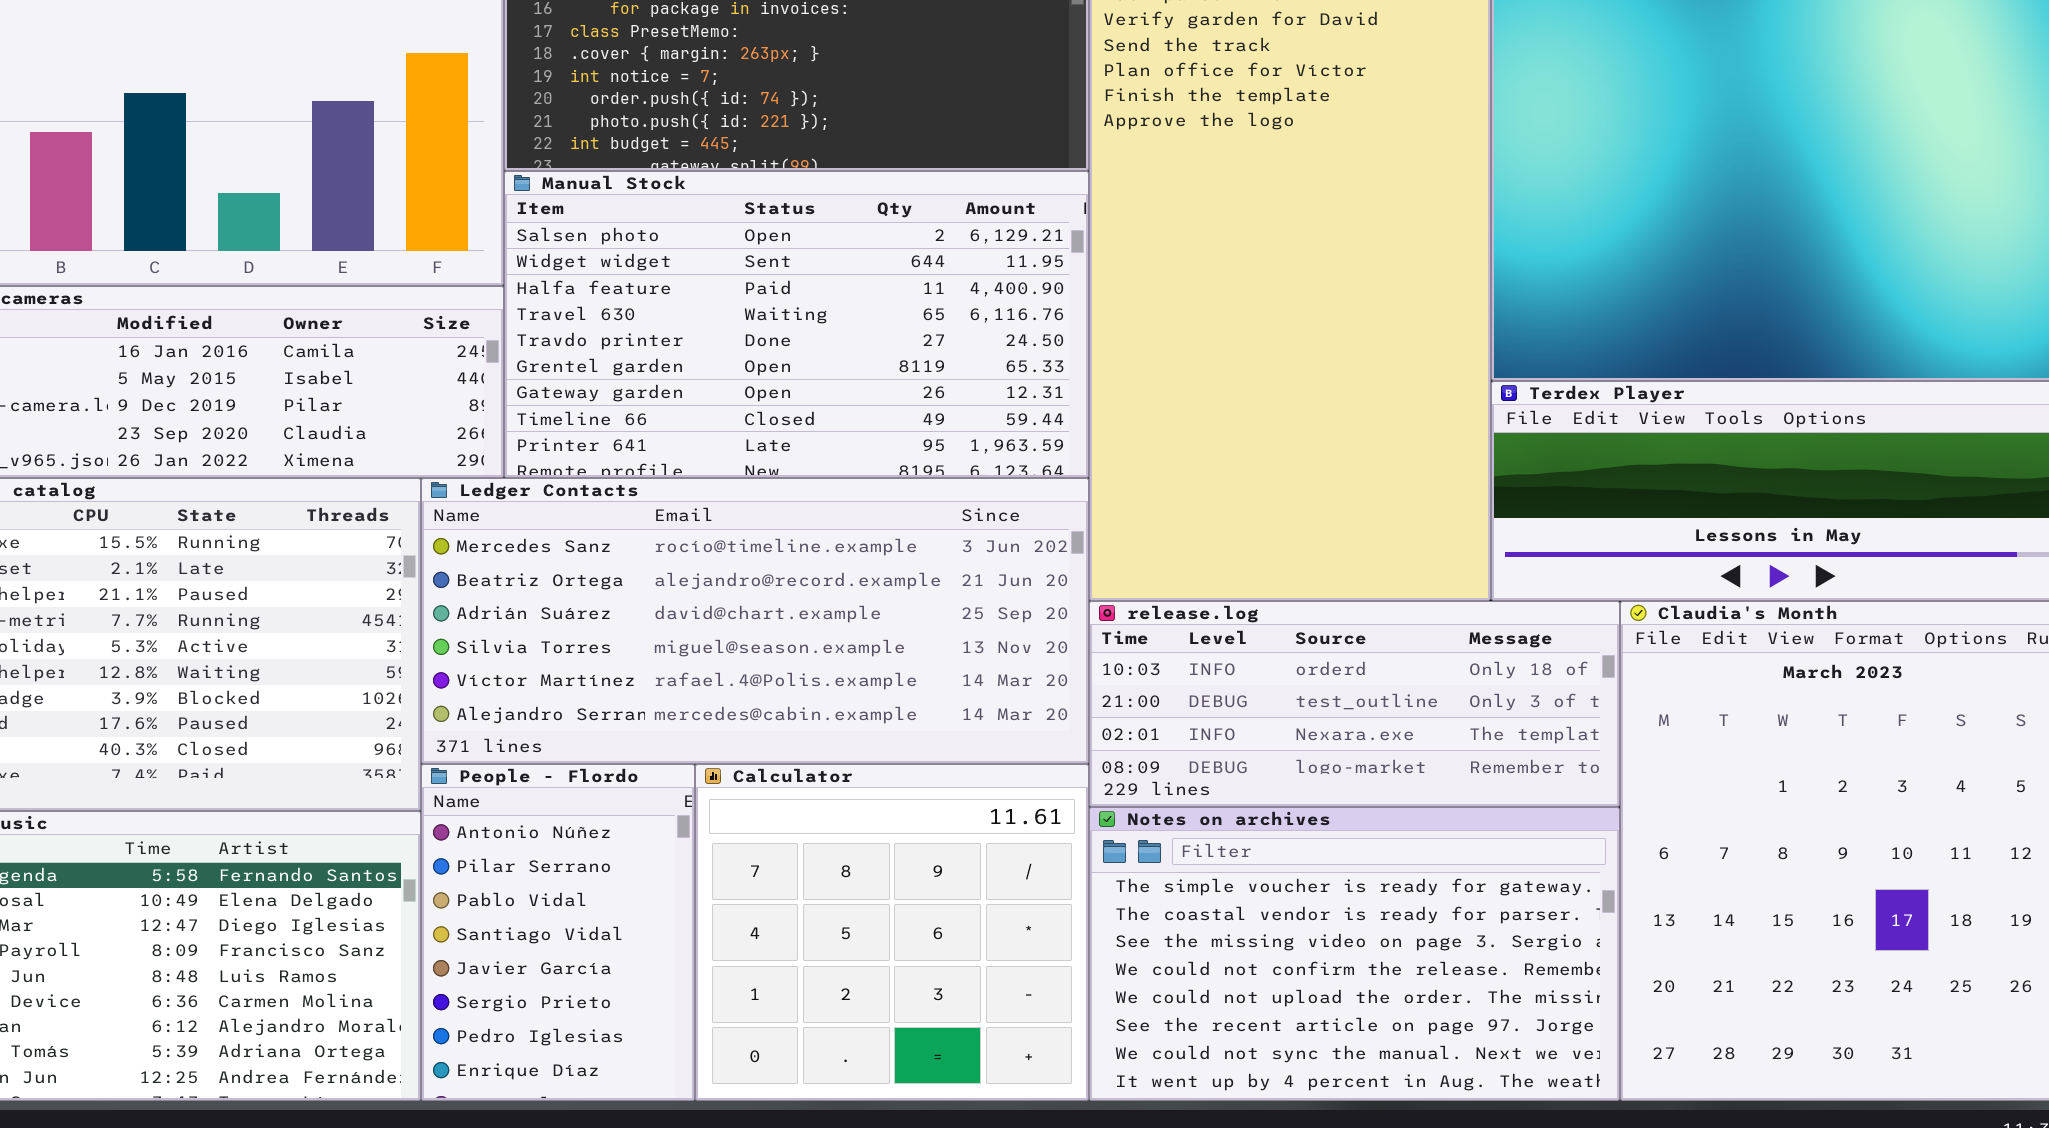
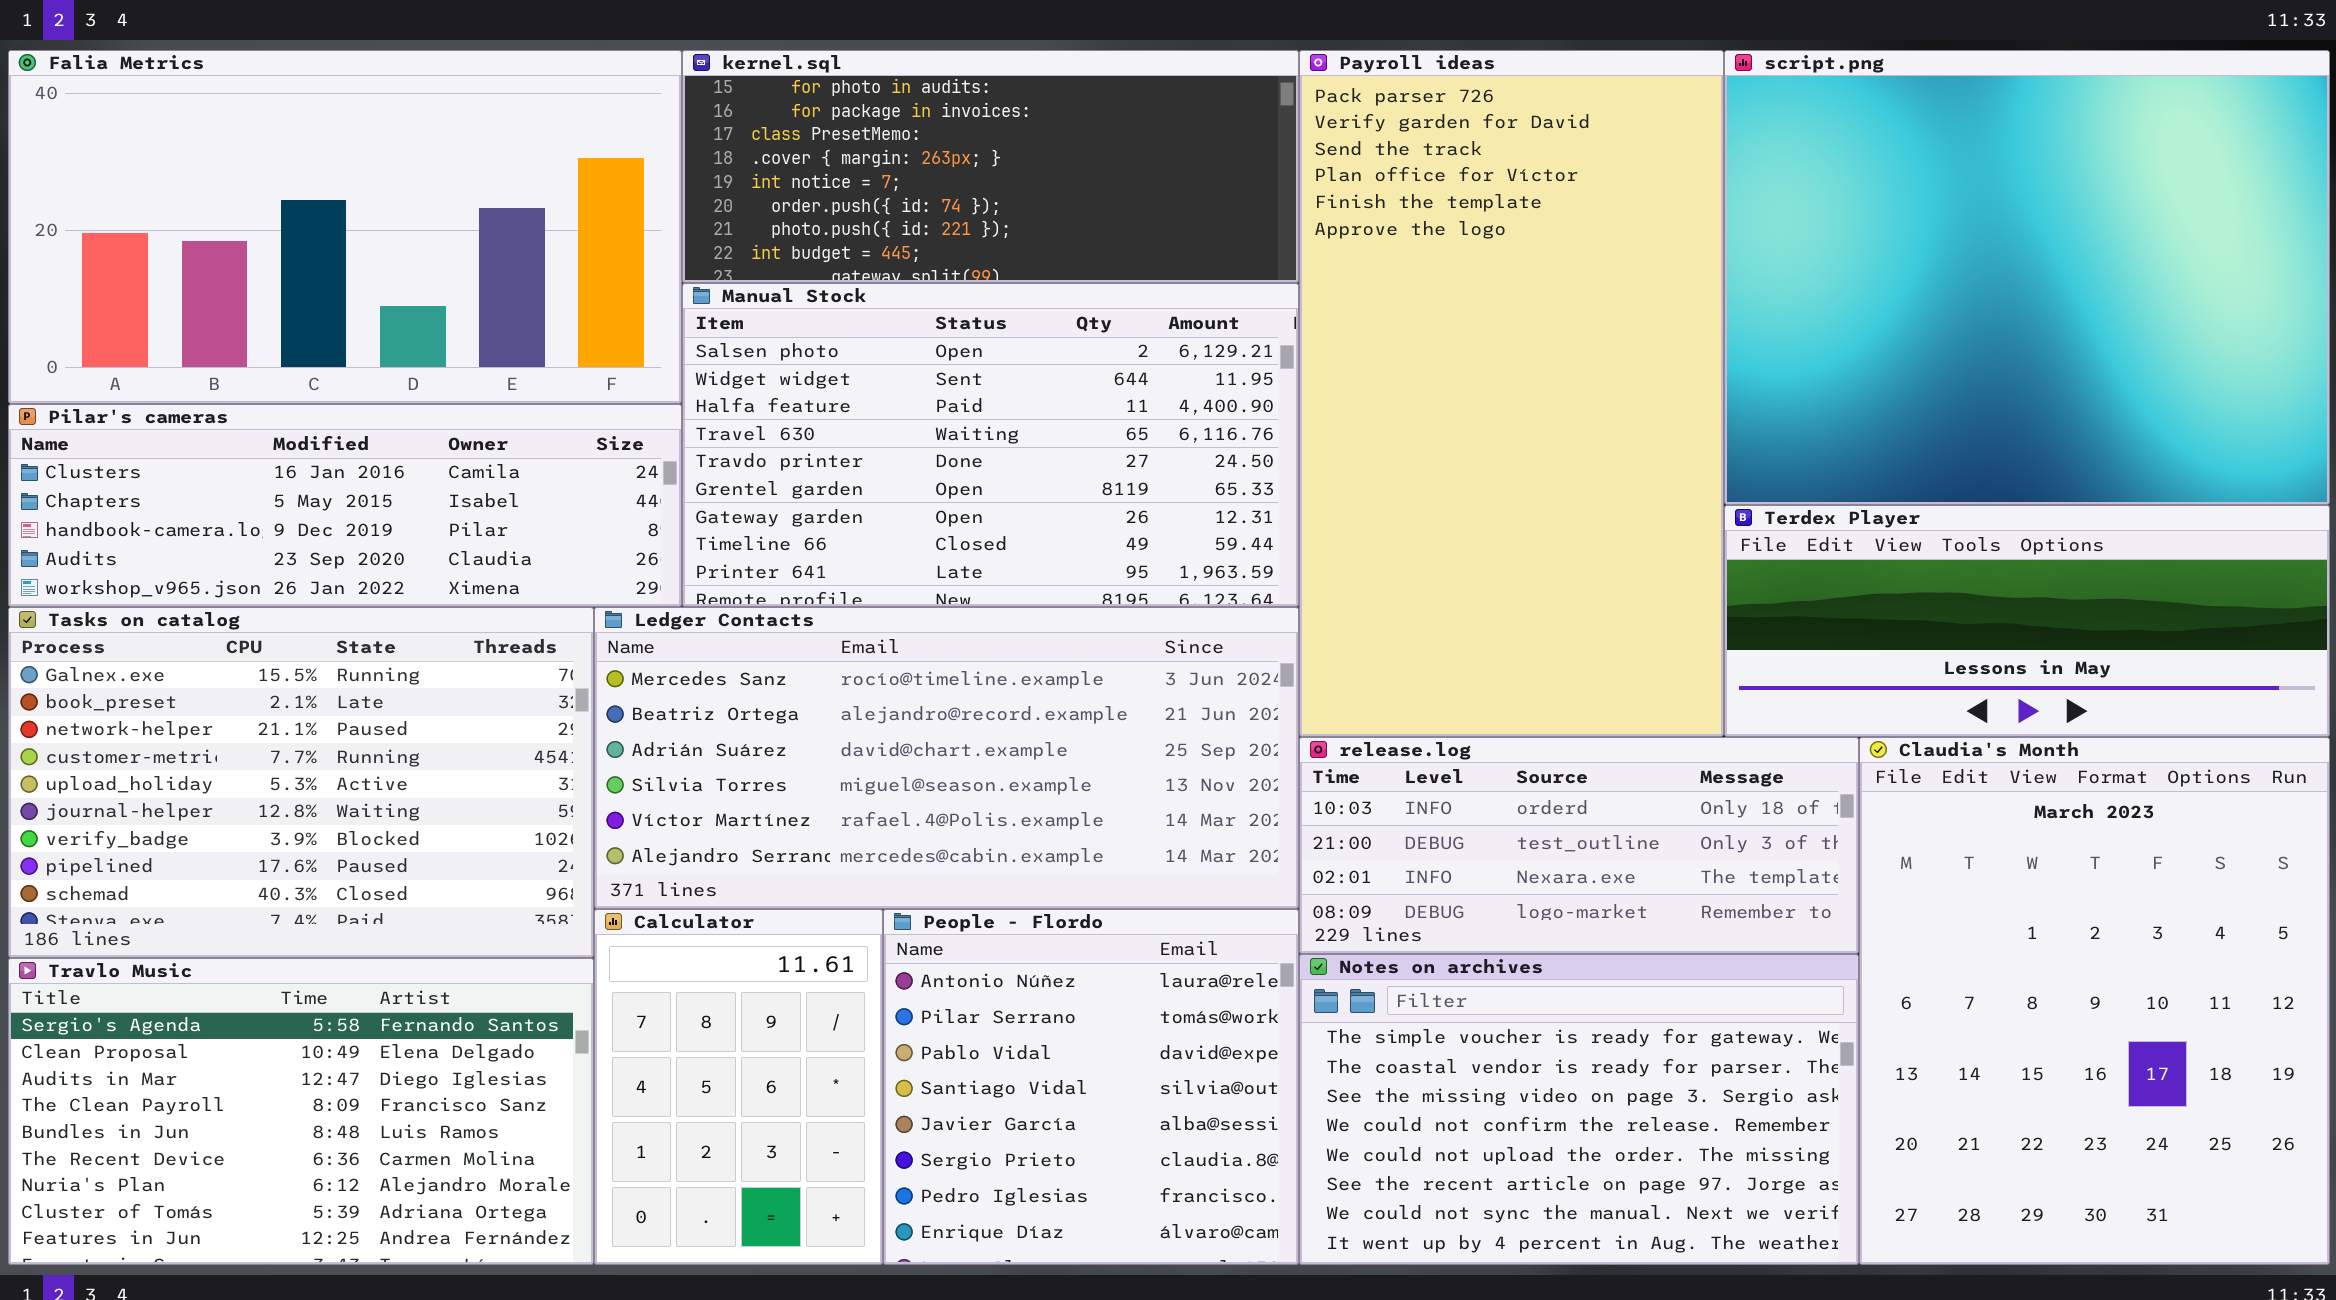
People - Flordo: [421,764,695,1101] -> [883,909,1299,1265], moved, resized
Calculator: [695,764,1089,1101] -> [594,909,883,1265], moved, resized

